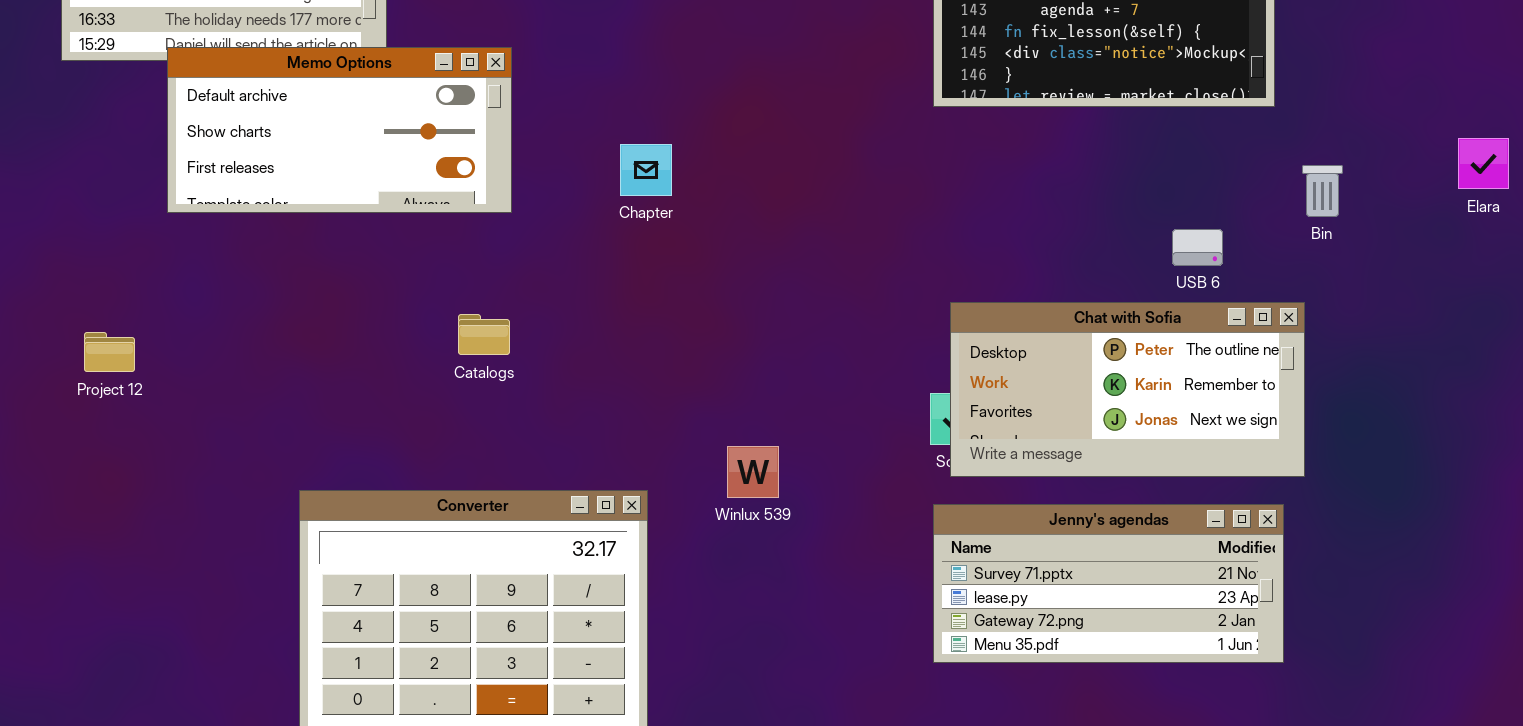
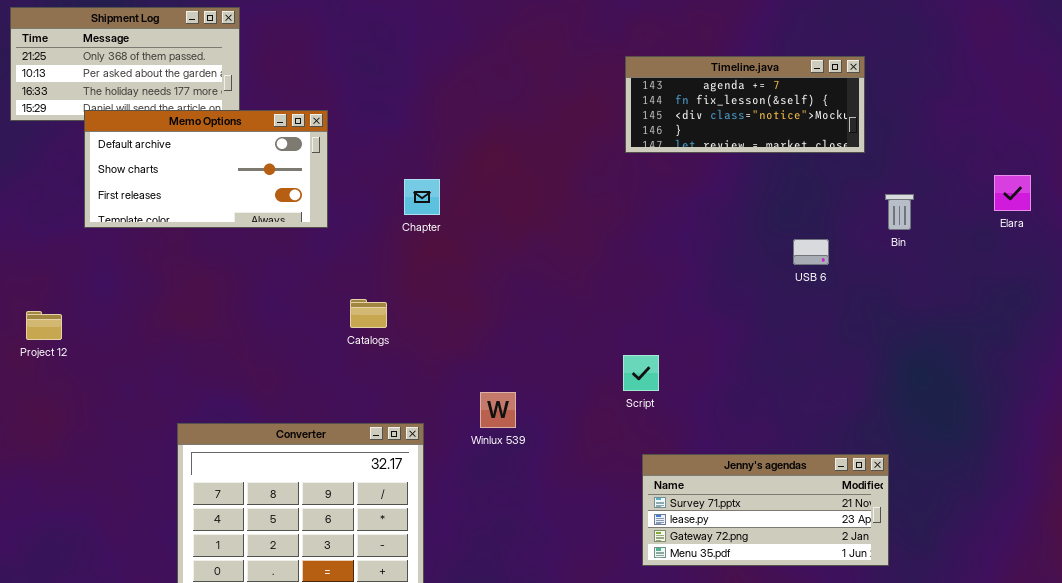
Chat with Sofia: [950,302,1305,477] -> none, closed
Catalogs: [458,314,510,355] -> [350,299,387,328], moved
Jenny's agendas: [933,504,1284,663] -> [642,454,889,566], moved

